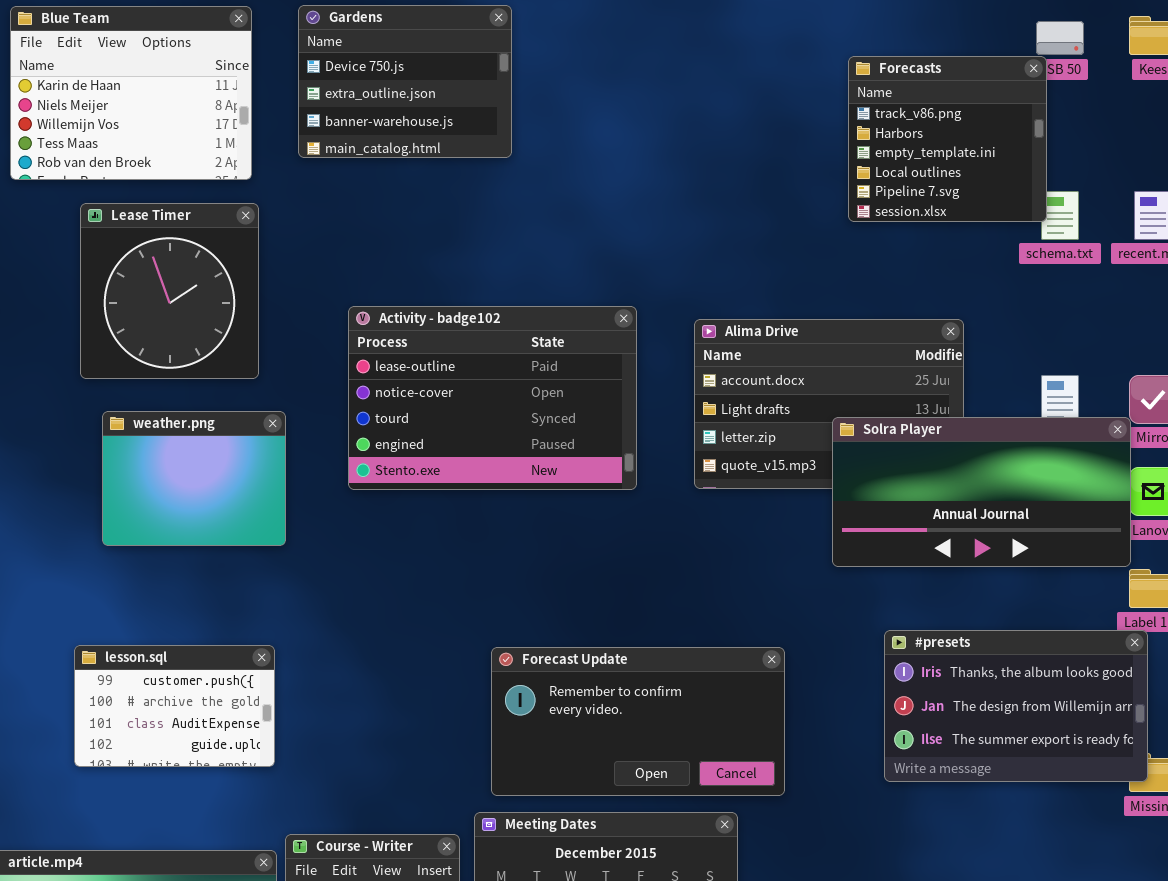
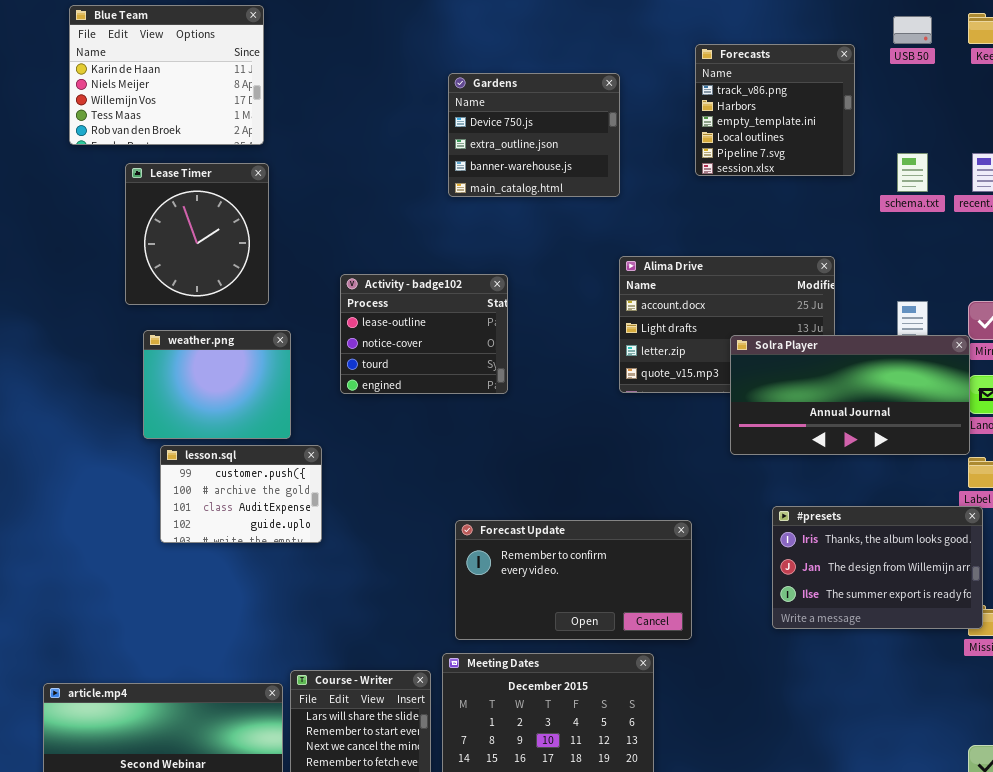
Gardens: [298,5,512,158] -> [448,73,620,197], moved
Forecasts: [848,56,1047,222] -> [695,44,855,176], moved
Activity - badge102: [348,306,637,490] -> [340,274,508,394], resized
lesson.sql: [74,645,275,767] -> [160,445,322,543], moved

